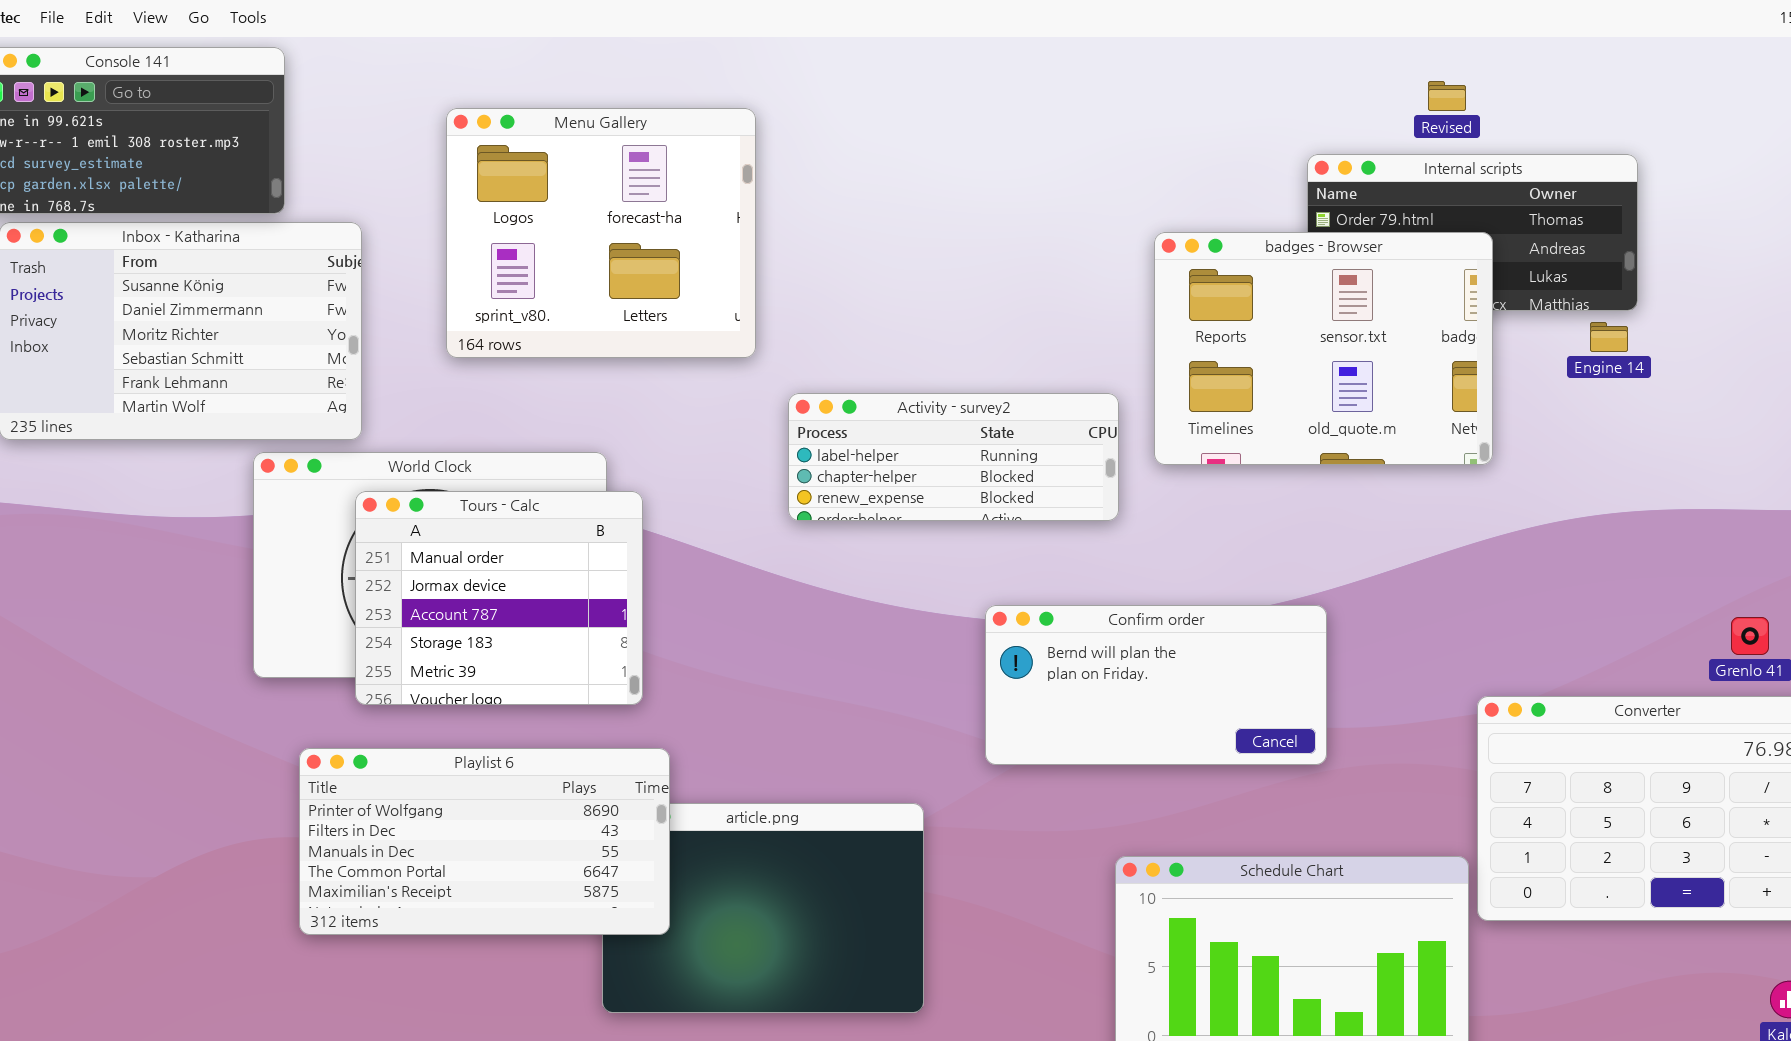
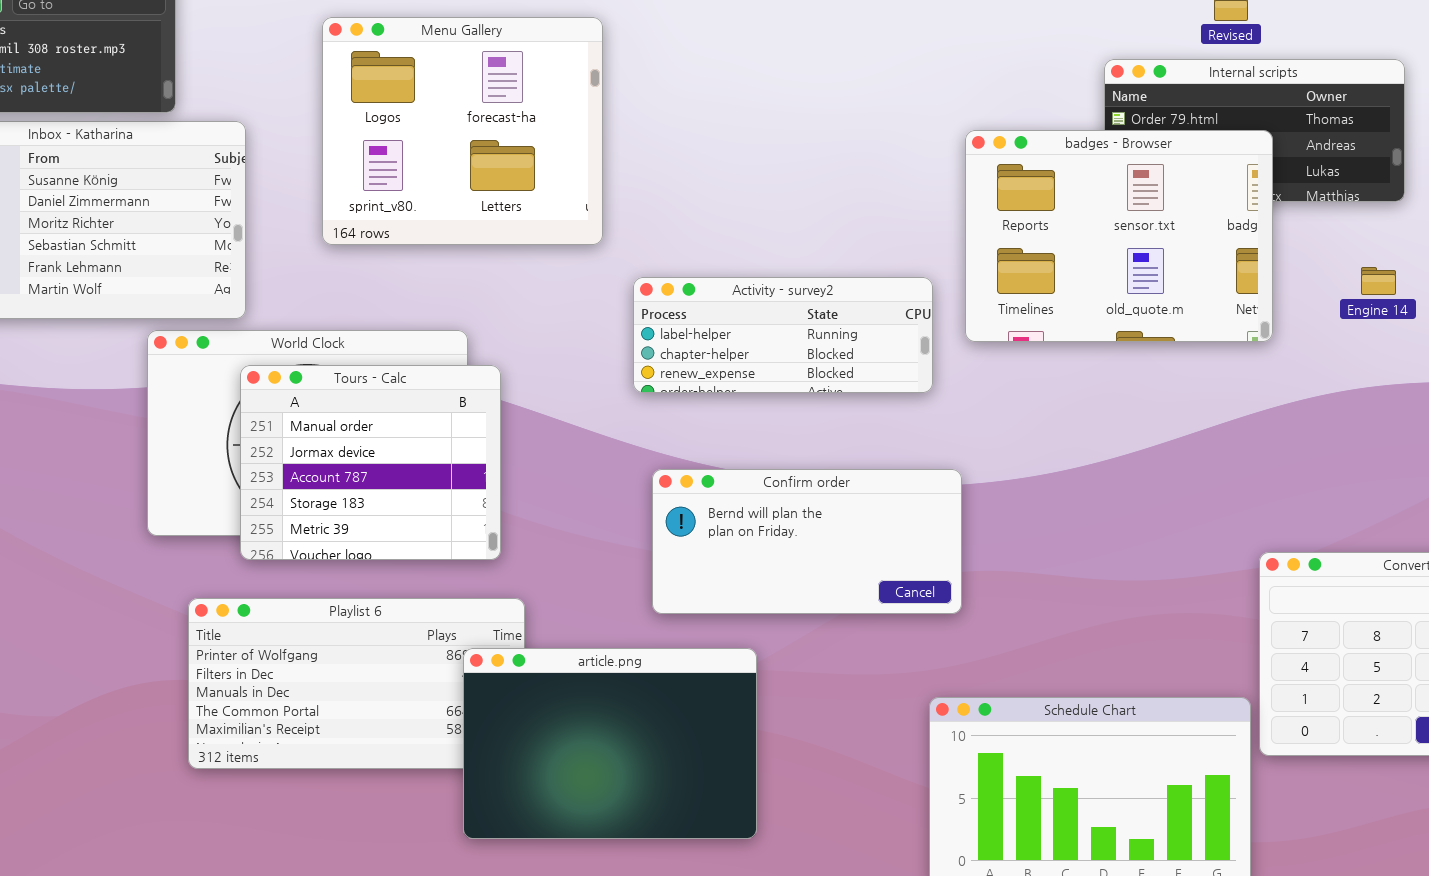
Engine 14: [1590,322,1628,352] -> [1361,267,1396,295], moved
Confirm order: [985,605,1327,765] -> [652,469,962,614], moved
article.png: [602,803,924,1013] -> [463,648,757,839], raised

